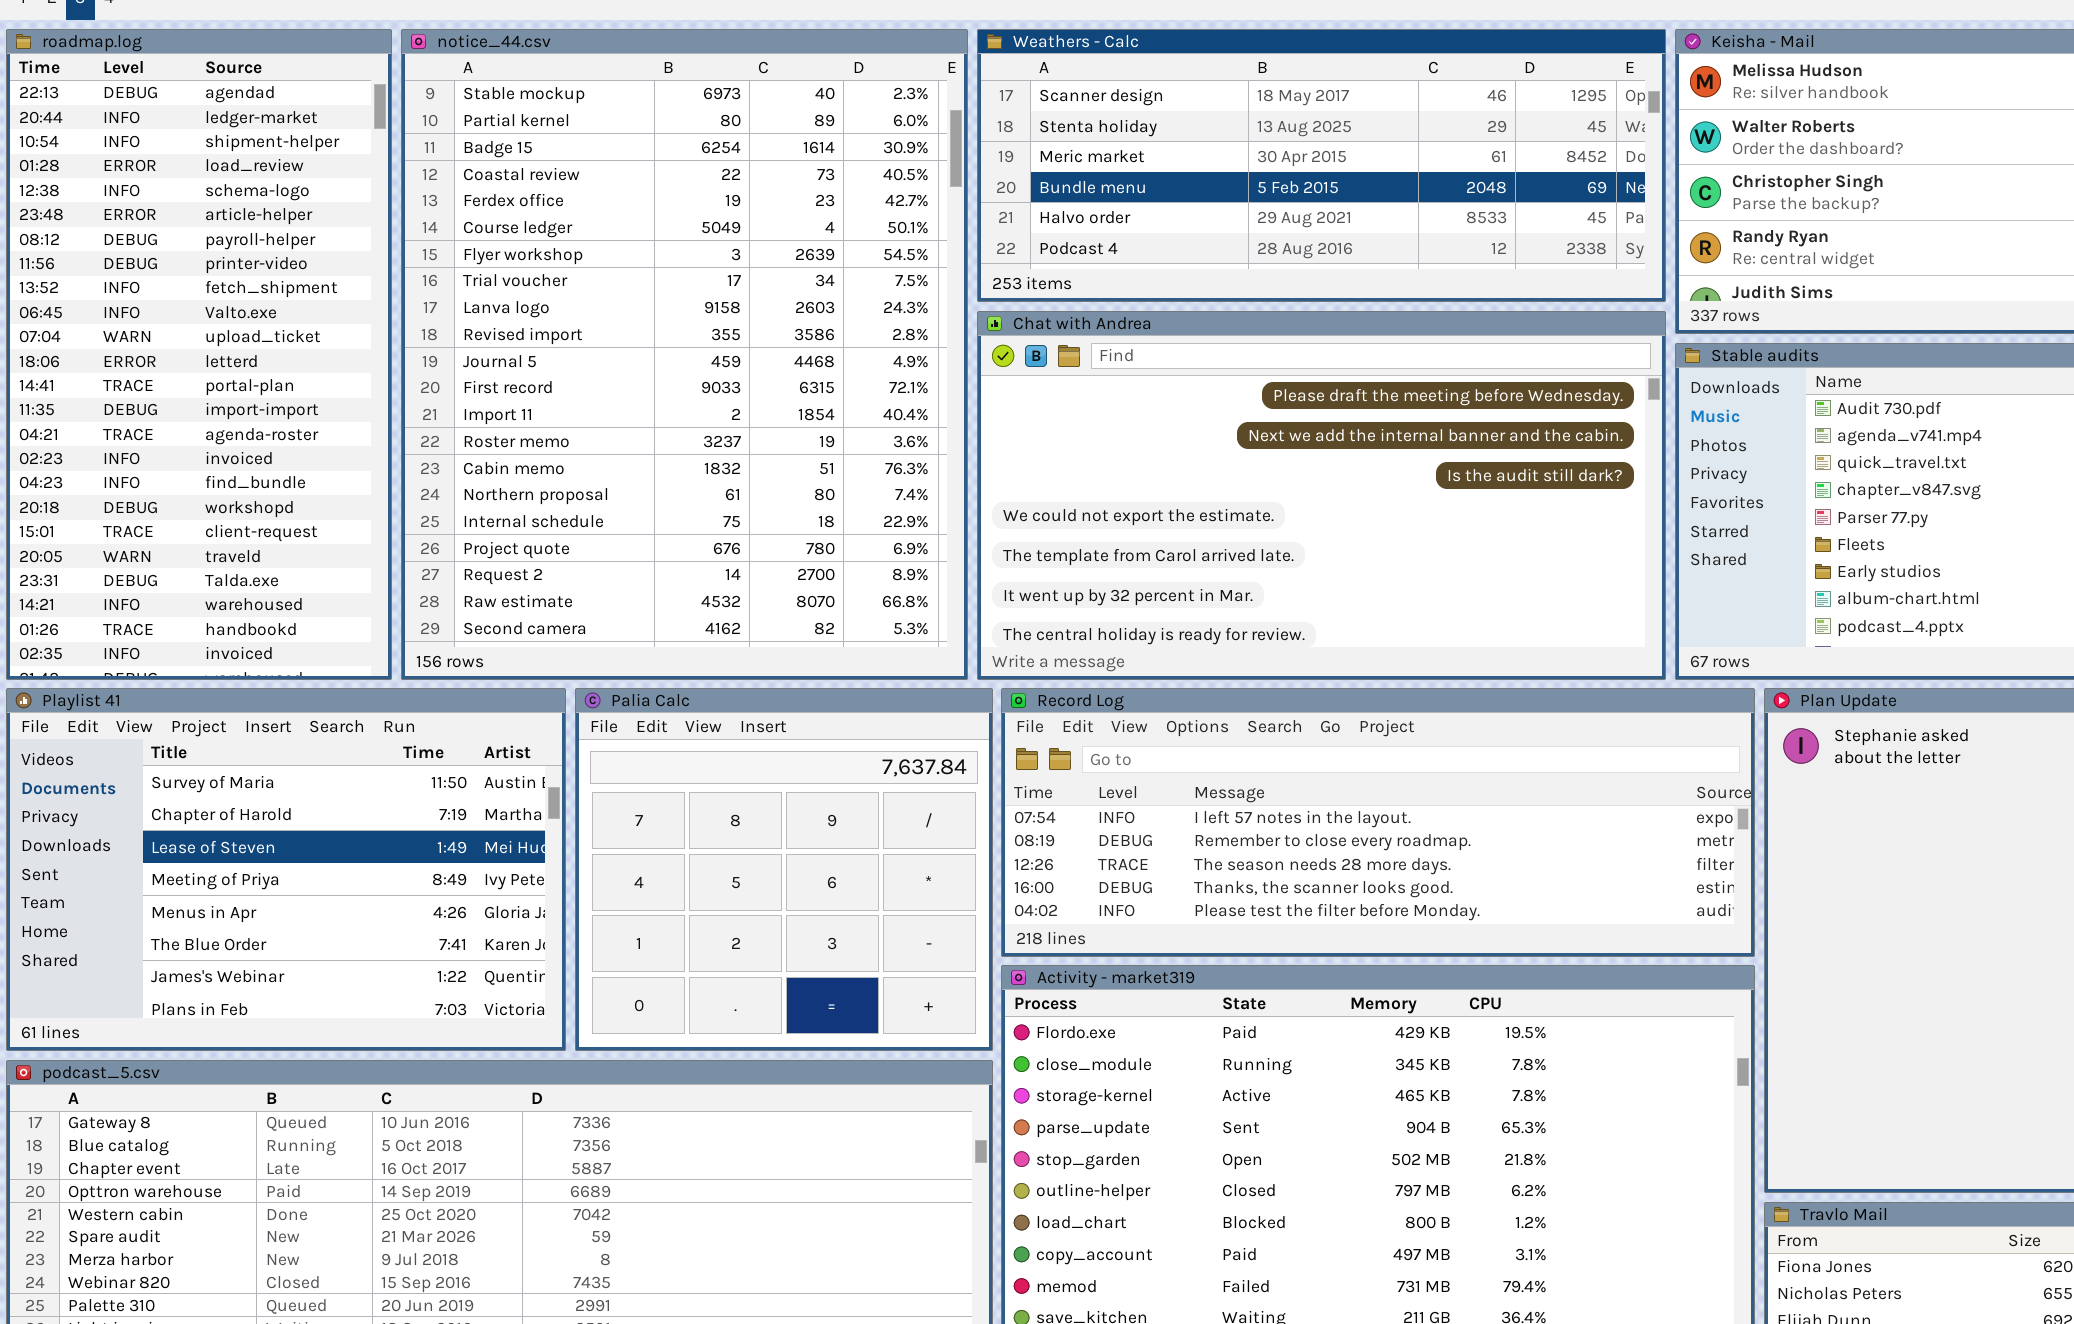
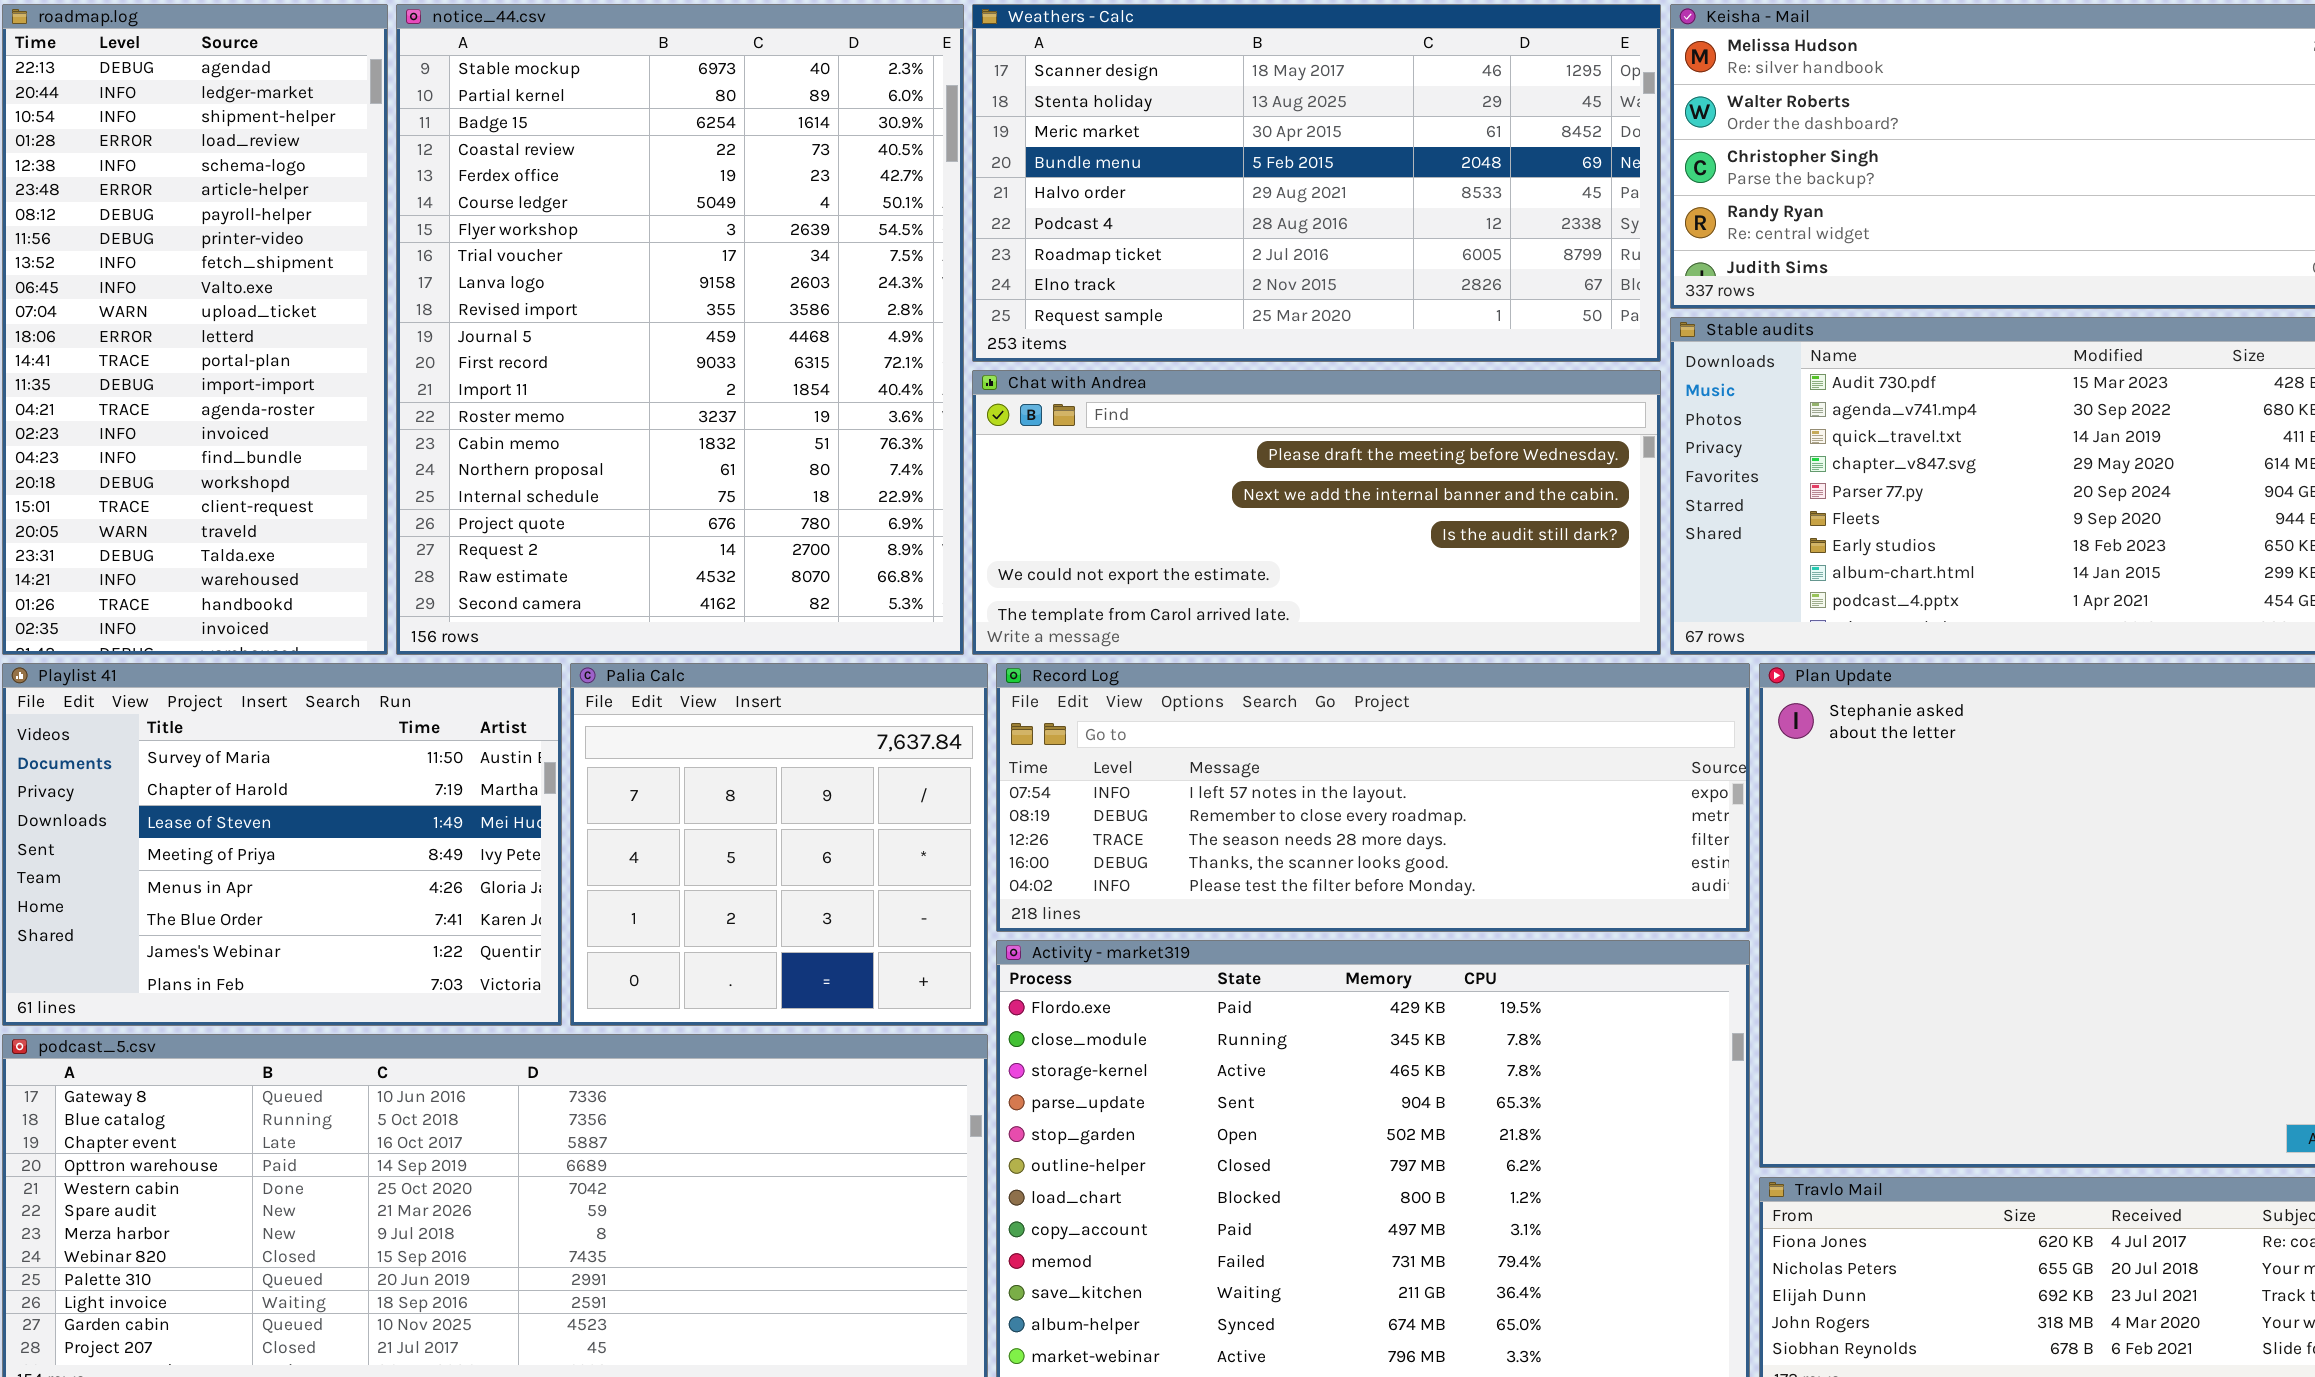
Weathers - Calc: [977,29,1666,302] -> [972,4,1661,362], resized
Chat with Andrea: [977,311,1666,680] -> [972,370,1661,655], resized

